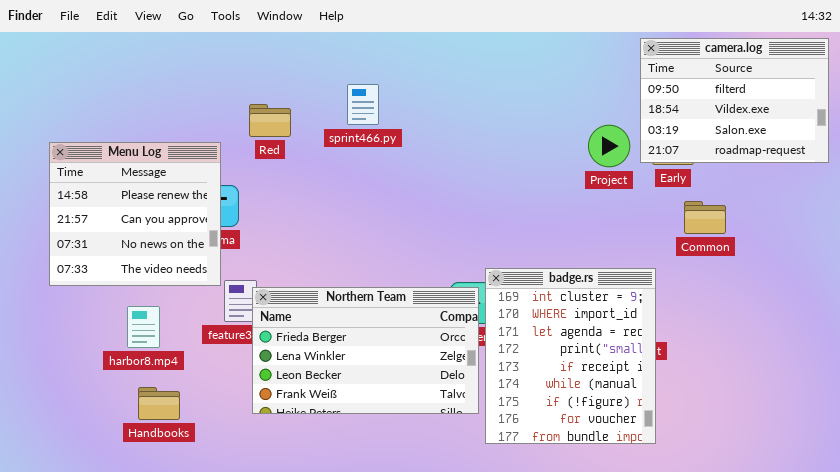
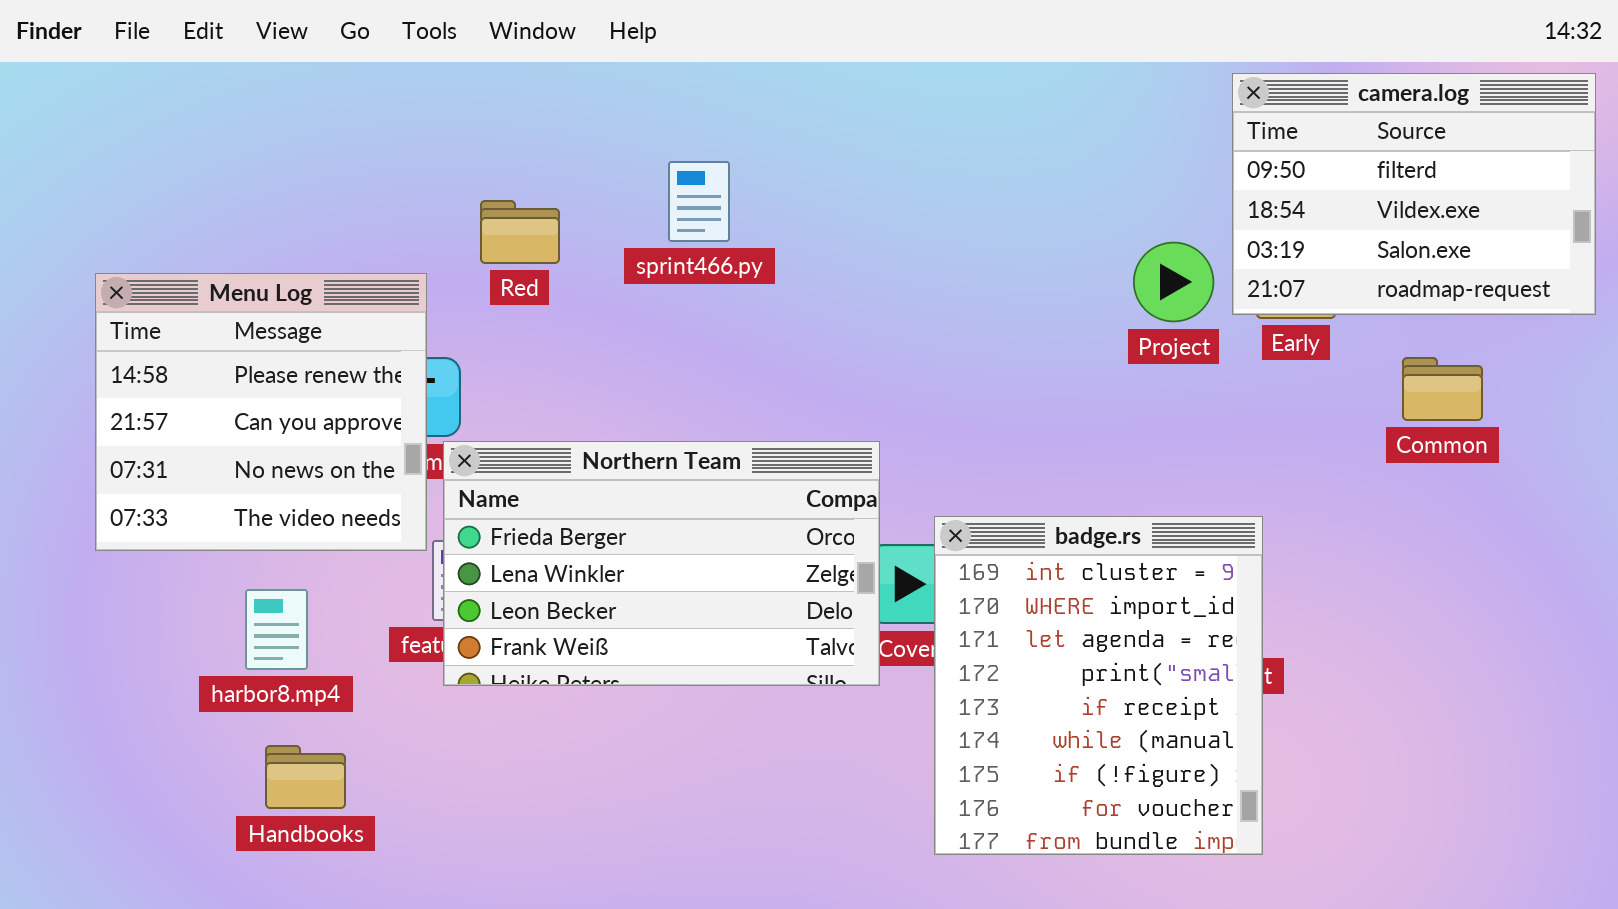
Common: [684,201,726,234] -> [1402,357,1483,421], moved
Northern Team: [252,287,479,414] -> [443,441,880,686], moved

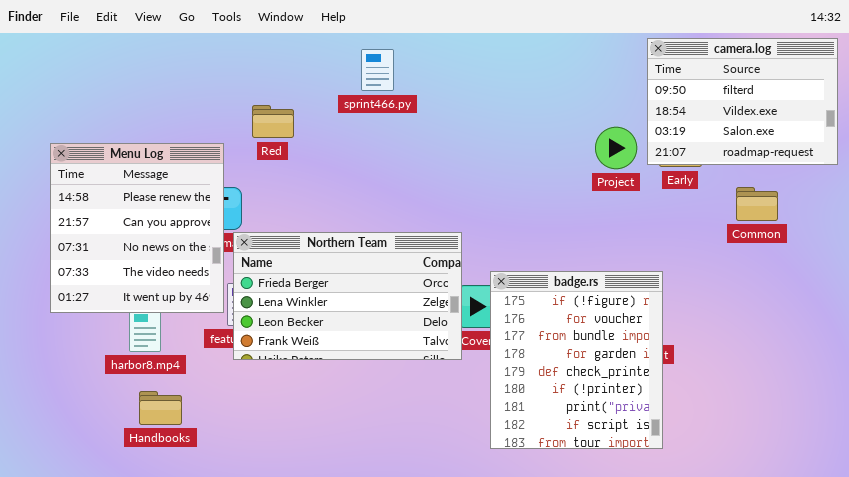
sprint466.py: [668,161,730,242] -> [361,49,394,91], moved
Menu Log: [95,273,427,551] -> [50,143,224,313], resized
badge.rs: [934,516,1263,855] -> [490,271,663,449], scrolled down 6 rows

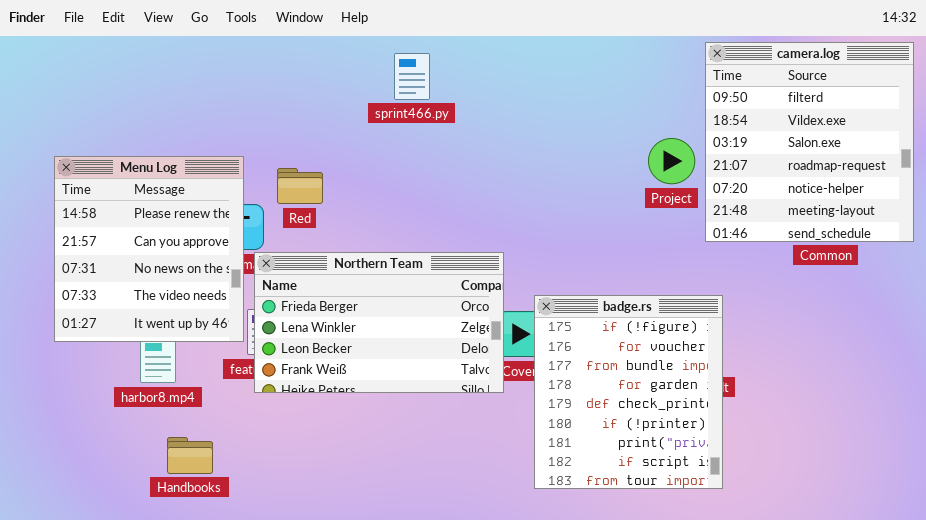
camera.log: [647,38,838,165] -> [705,42,914,242], resized
Red: [252,105,294,138] -> [277,168,323,204], moved
Handbooks: [139,391,182,425] -> [167,437,213,474], moved

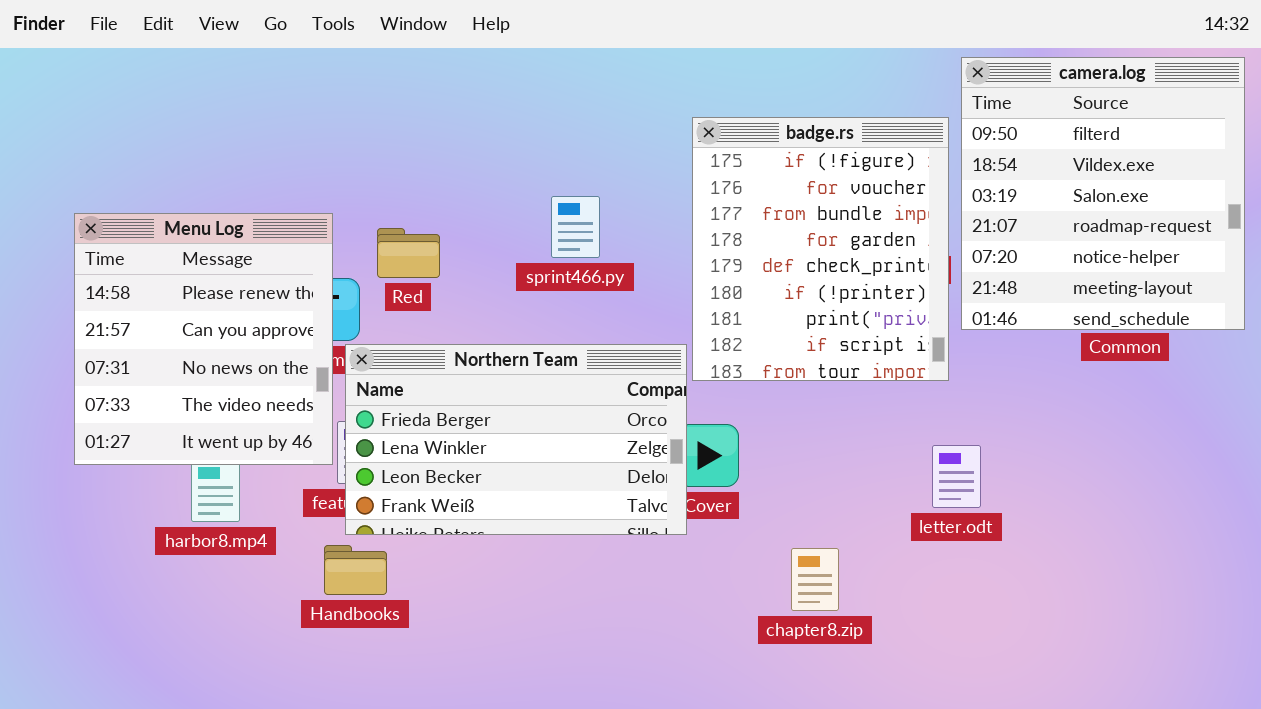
sprint466.py: [394,53,430,100] -> [551,196,600,258], moved
badge.rs: [534,295,723,489] -> [692,117,949,381], moved
Handbooks: [167,437,213,474] -> [324,545,387,595], moved

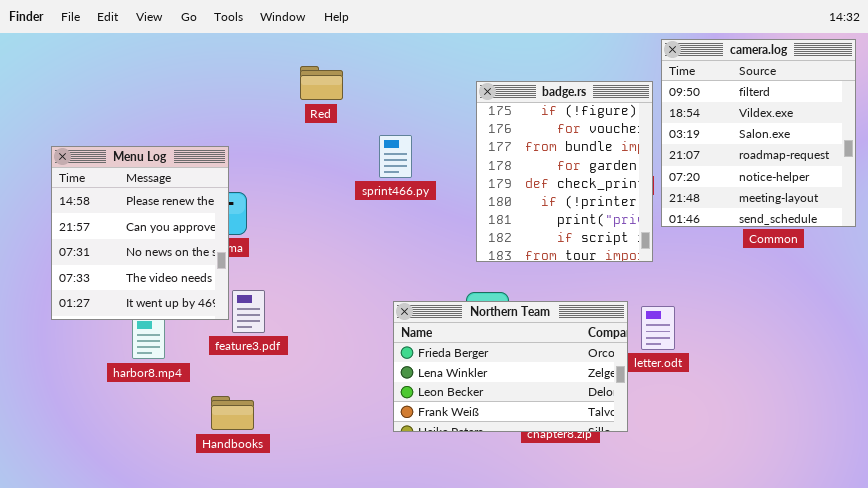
Red: [377,228,440,278] -> [300,66,343,100], moved
Northern Team: [345,344,687,535] -> [393,301,628,432], moved
Handbooks: [324,545,387,595] -> [211,396,254,430], moved

